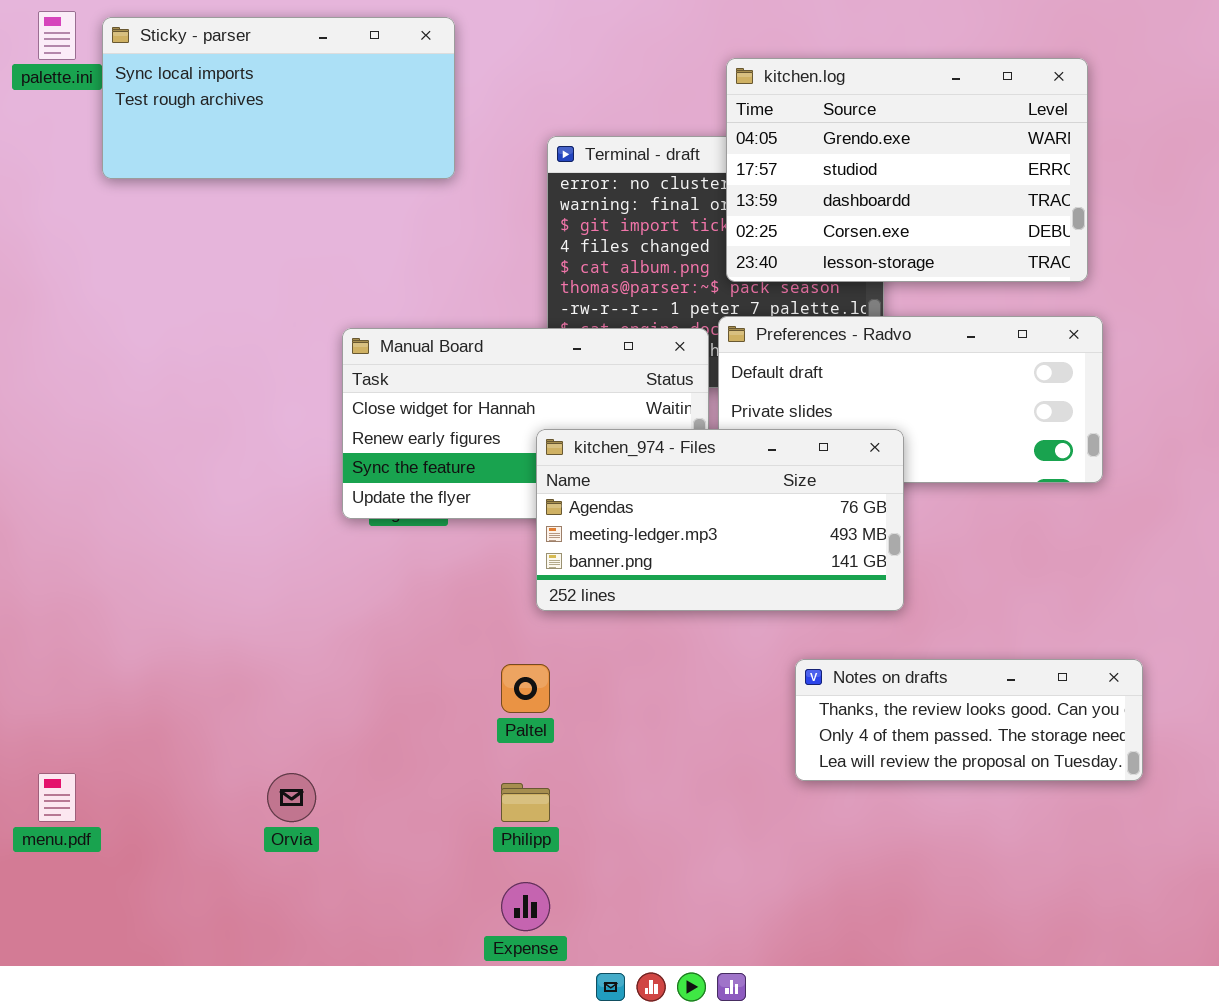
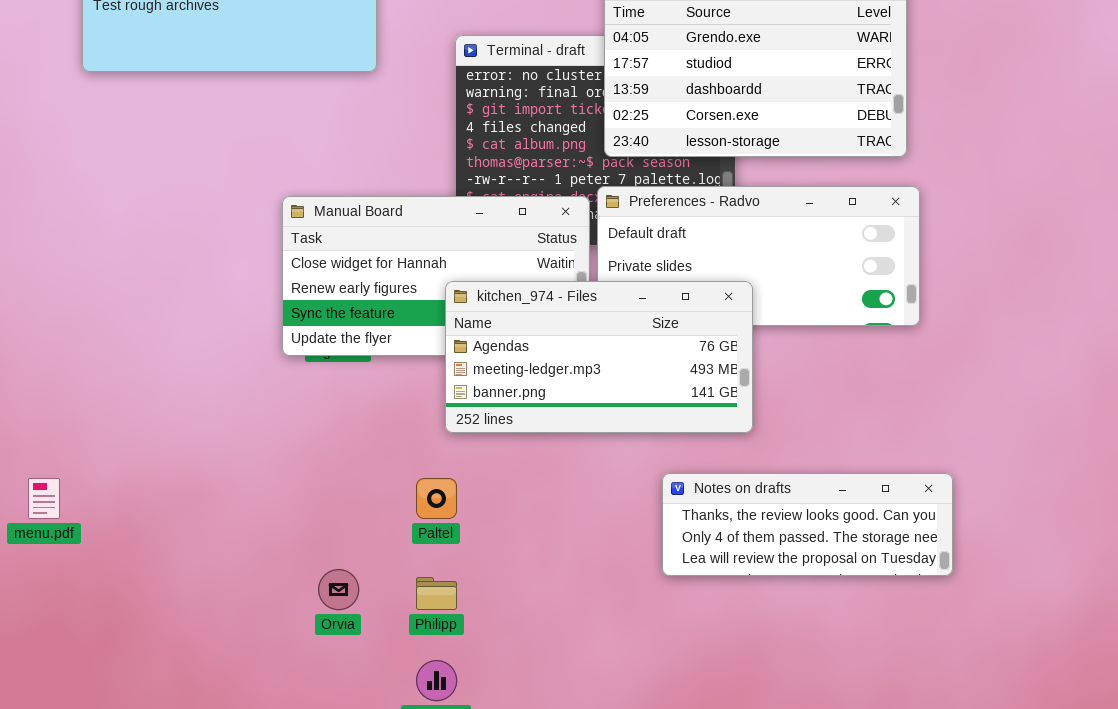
menu.pdf: [38,773,76,822] -> [28,478,60,519], moved
Orvia: [267,773,316,822] -> [318,569,359,610], moved

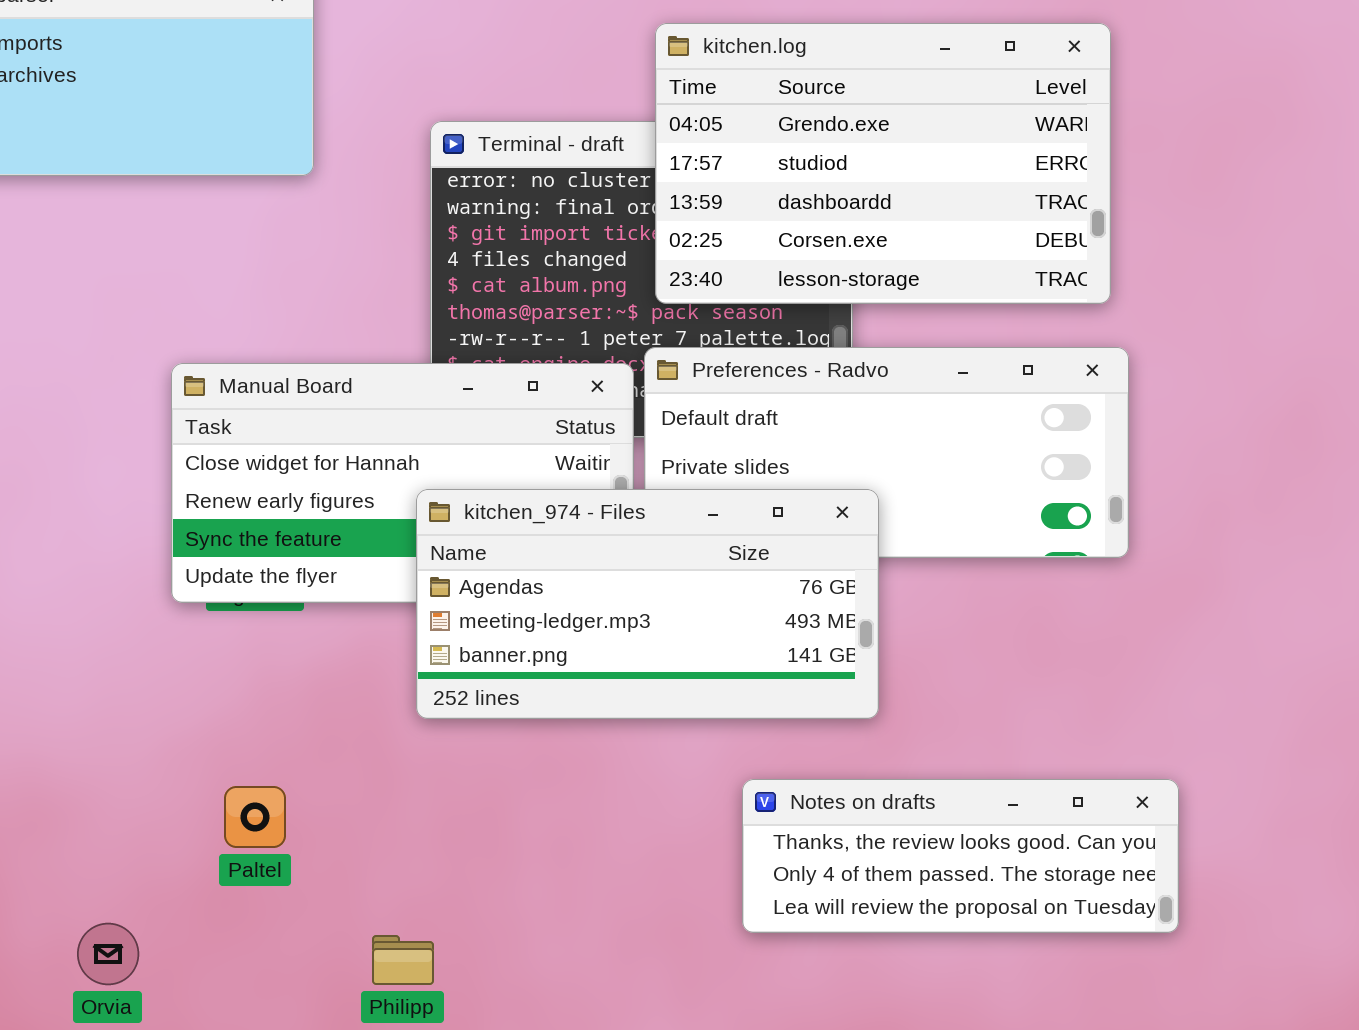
Paltel: [416,478,457,519] -> [224,786,286,848], moved
Orvia: [318,569,359,610] -> [77,923,139,985], moved

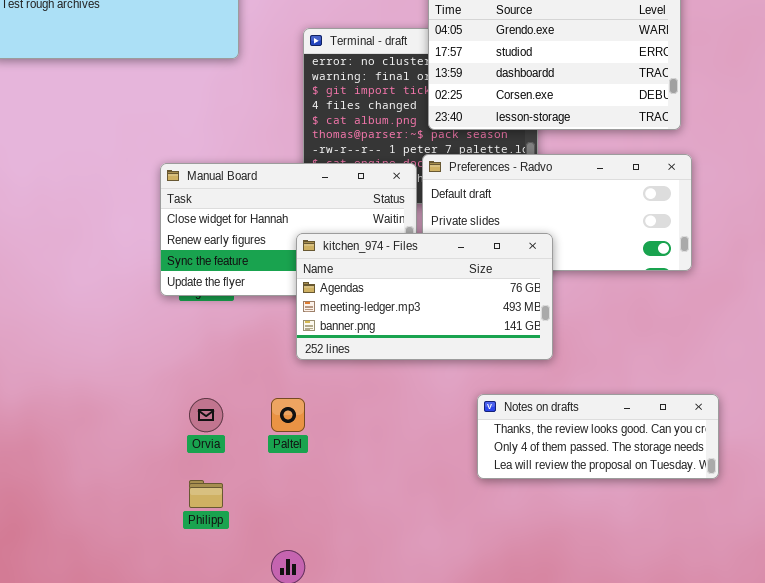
Paltel: [224,786,286,848] -> [271,398,305,432], moved
Orvia: [77,923,139,985] -> [189,398,223,432], moved
Philipp: [372,935,434,985] -> [189,480,223,508], moved

